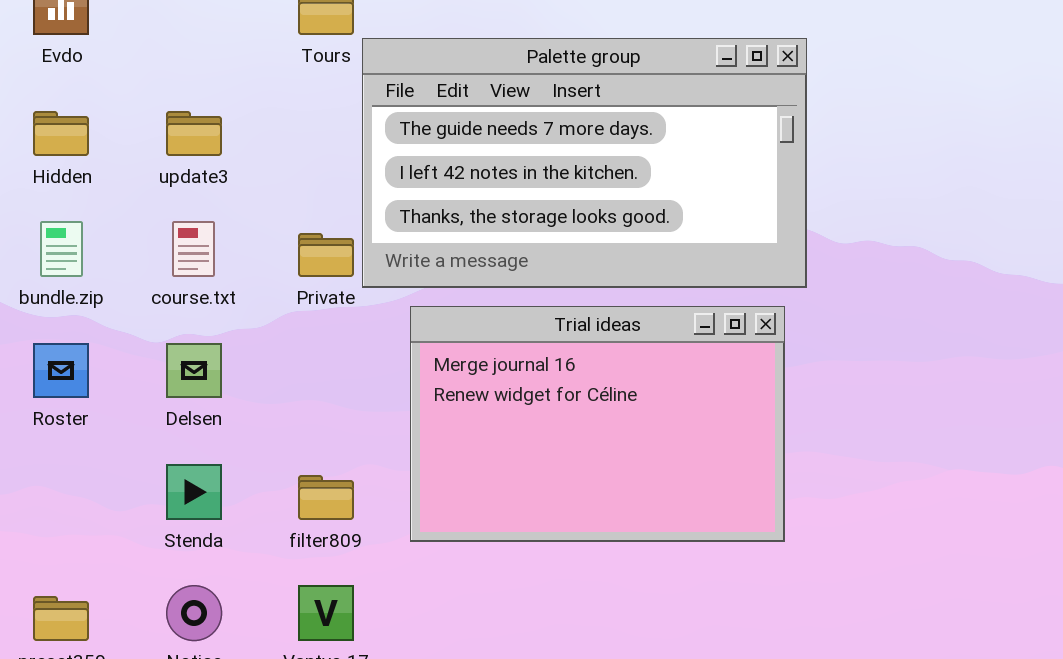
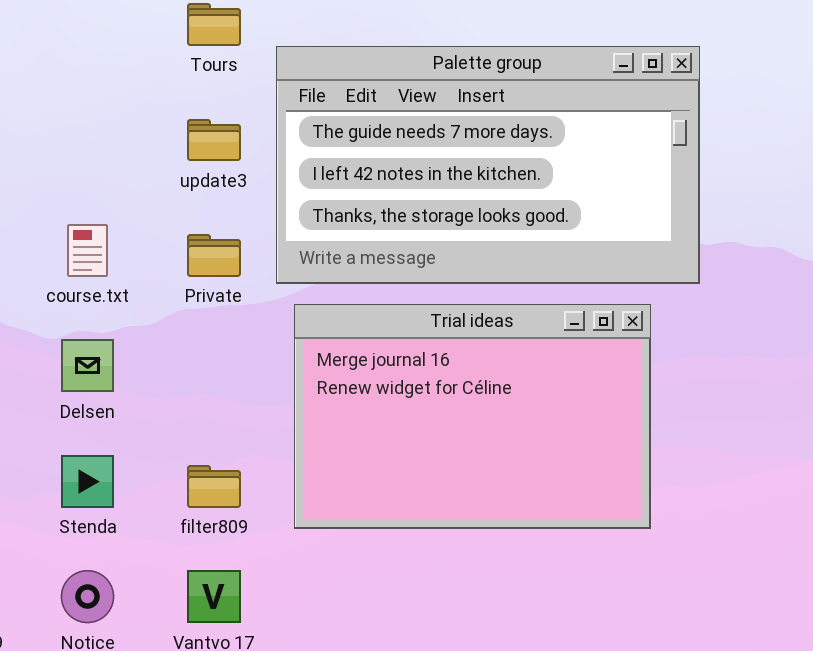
Palette group: [362,38,807,288] -> [276,46,700,284], moved
update3: [166,111,222,156] -> [187,119,241,161], moved

